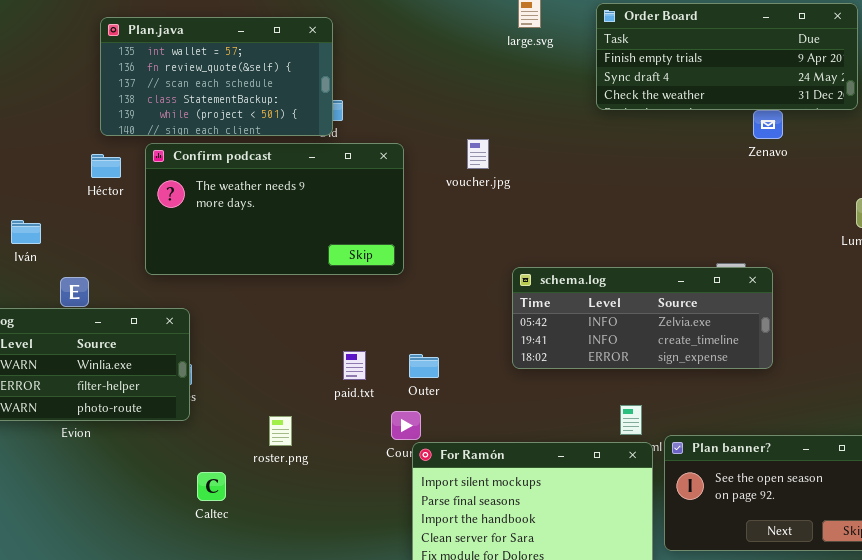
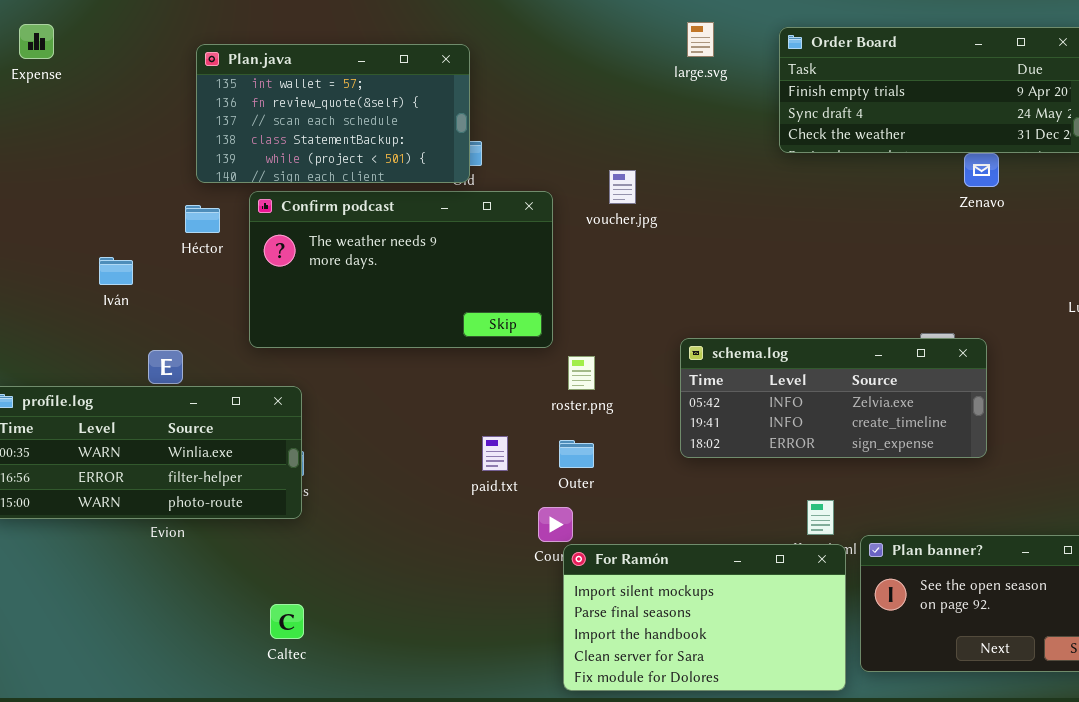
voucher.jpg: [467,139,489,169] -> [609,170,636,204], moved
Iván: [11,220,41,244] -> [99,257,133,285], moved
roster.png: [269,416,292,446] -> [568,356,595,390], moved
Caltec: [197,472,226,501] -> [270,604,304,639], moved

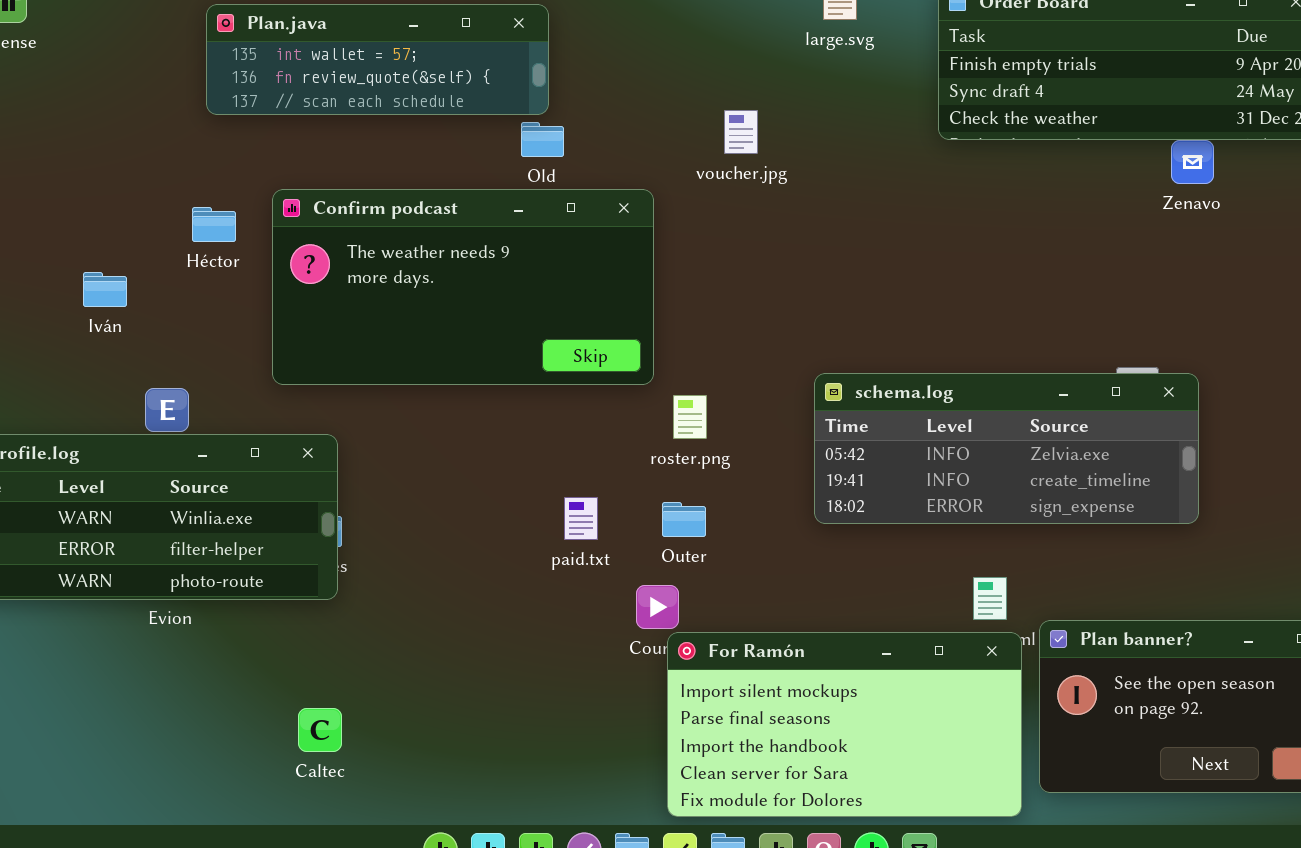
Plan.java: [196,44,470,183] -> [206,4,549,115], resized
voucher.jpg: [609,170,636,204] -> [724,110,758,154], moved

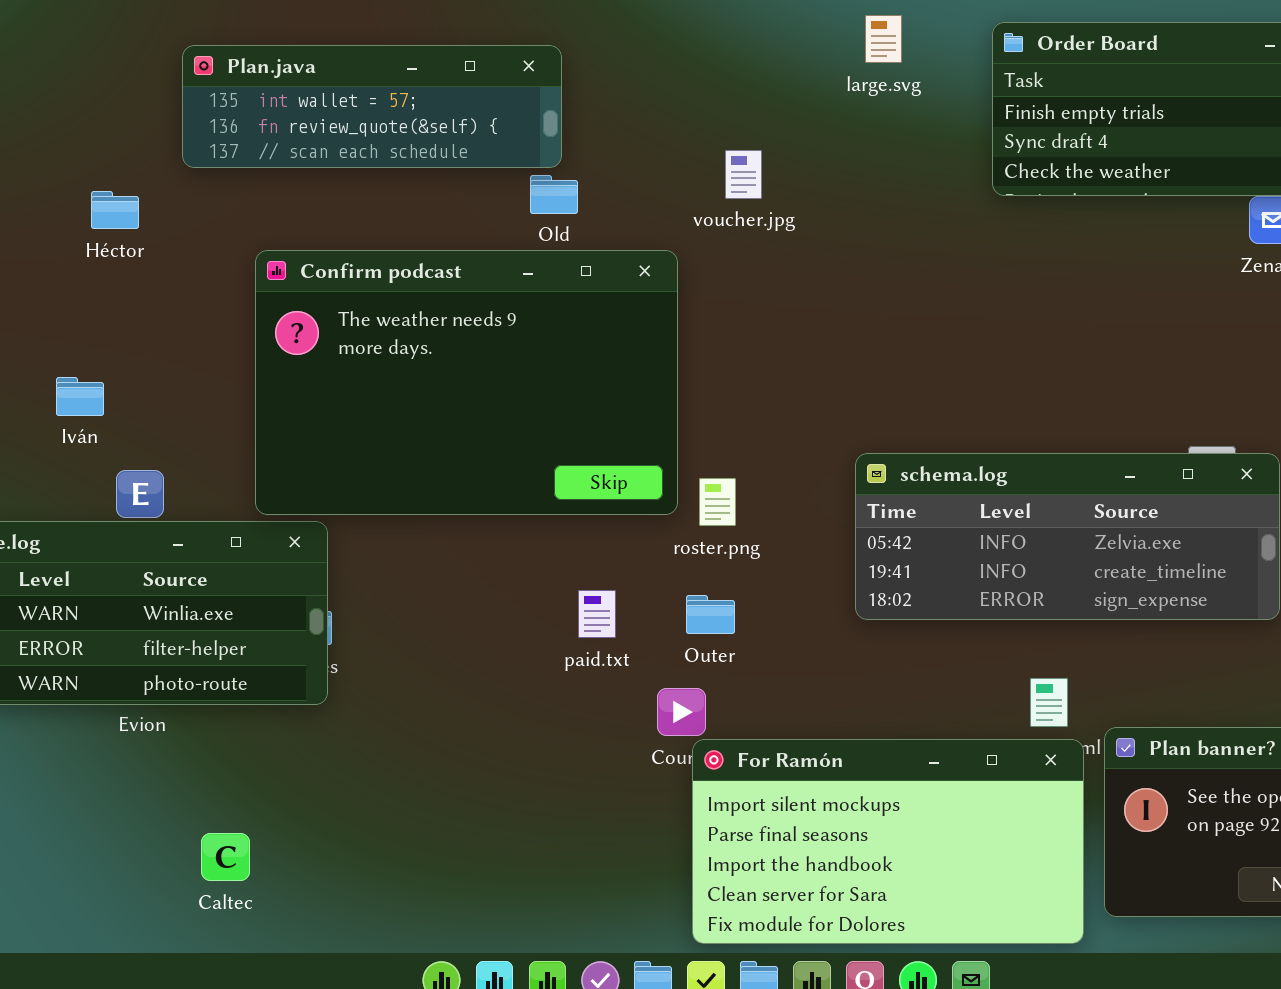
voucher.jpg: [724,110,758,154] -> [725,150,762,199], moved
Confirm podcast: [272,189,654,385] -> [255,250,678,515], resized
Héctor: [192,207,236,242] -> [91,191,139,229], moved
Iván: [83,272,127,307] -> [56,377,104,416], moved
Caltec: [298,708,342,752] -> [201,833,250,881], moved

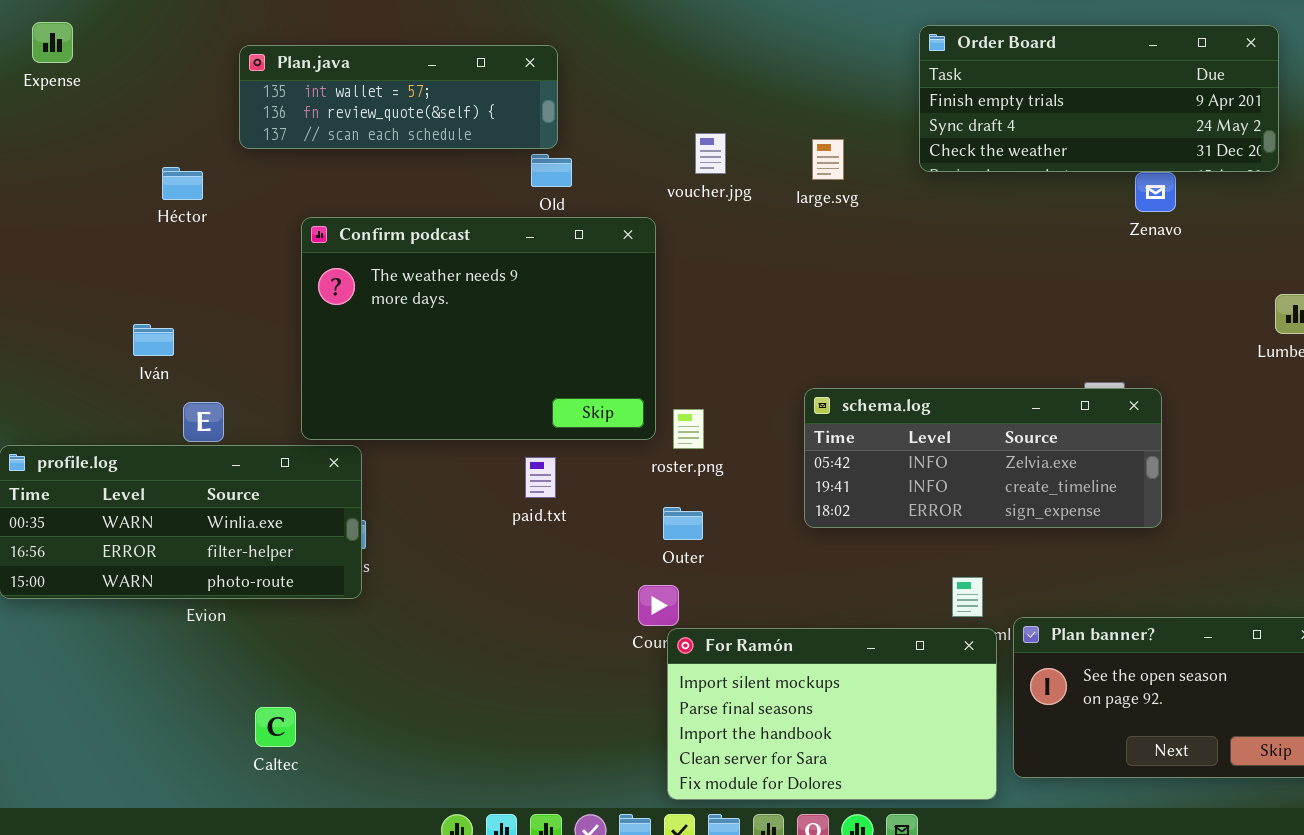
large.svg: [865,15,902,63] -> [812,139,844,180], moved
paid.txt: [578,590,616,638] -> [525,457,556,498], moved

